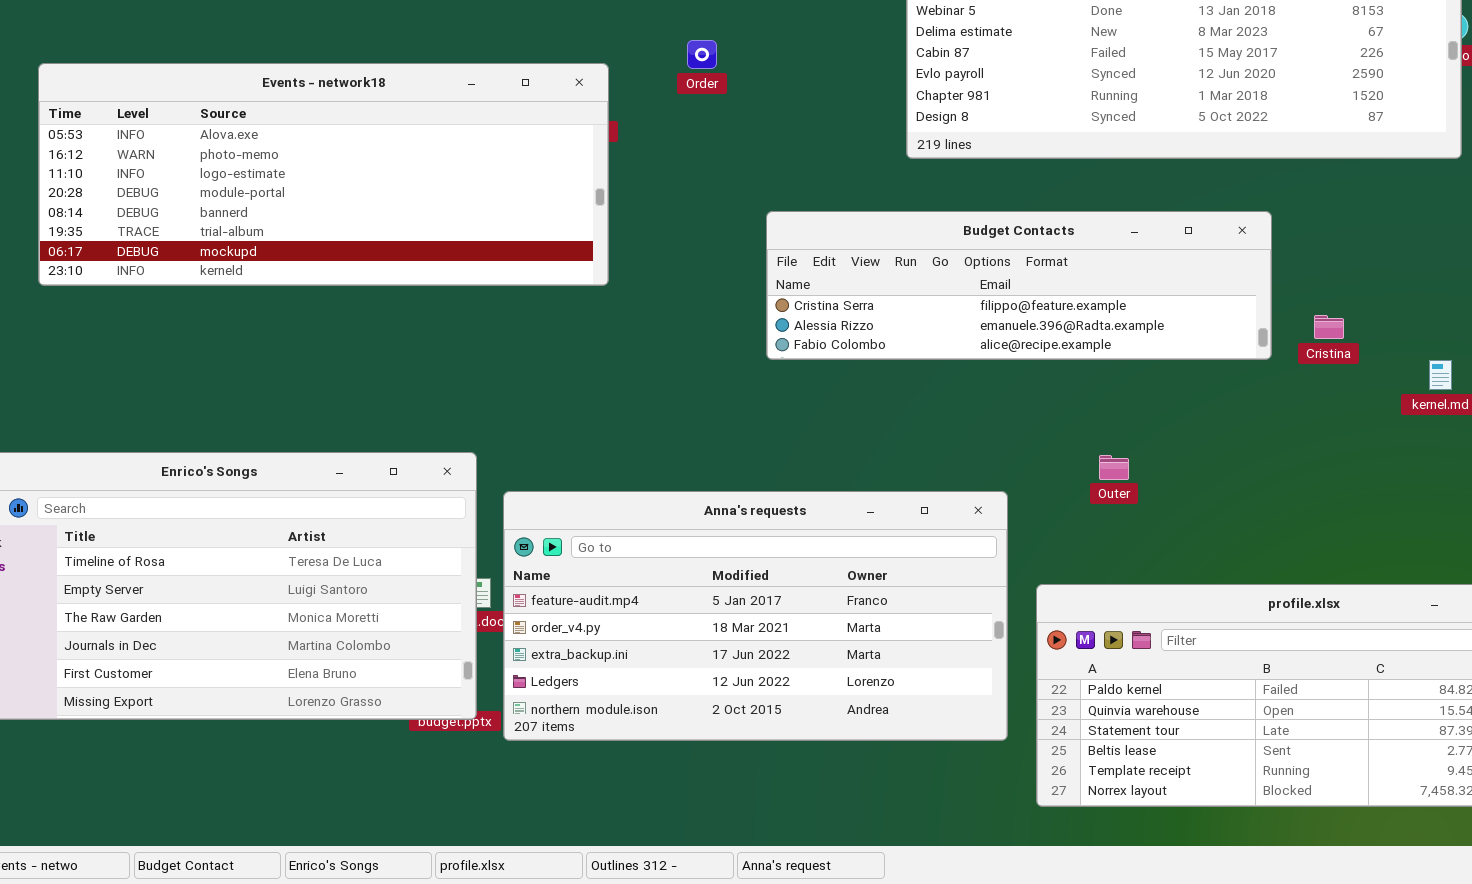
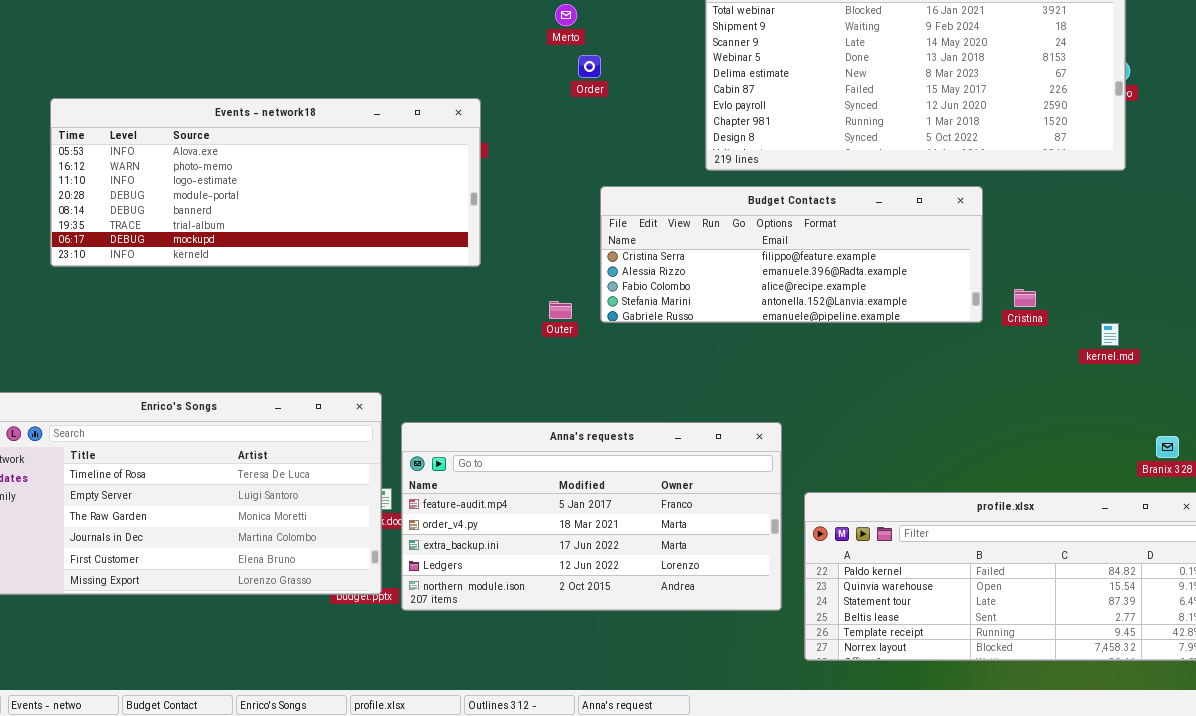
Order: [687,40,717,69] -> [578,55,601,78], moved
Budget Contacts: [766,211,1272,360] -> [600,186,983,323], resized
Outer: [1099,455,1129,480] -> [549,301,572,319], moved

